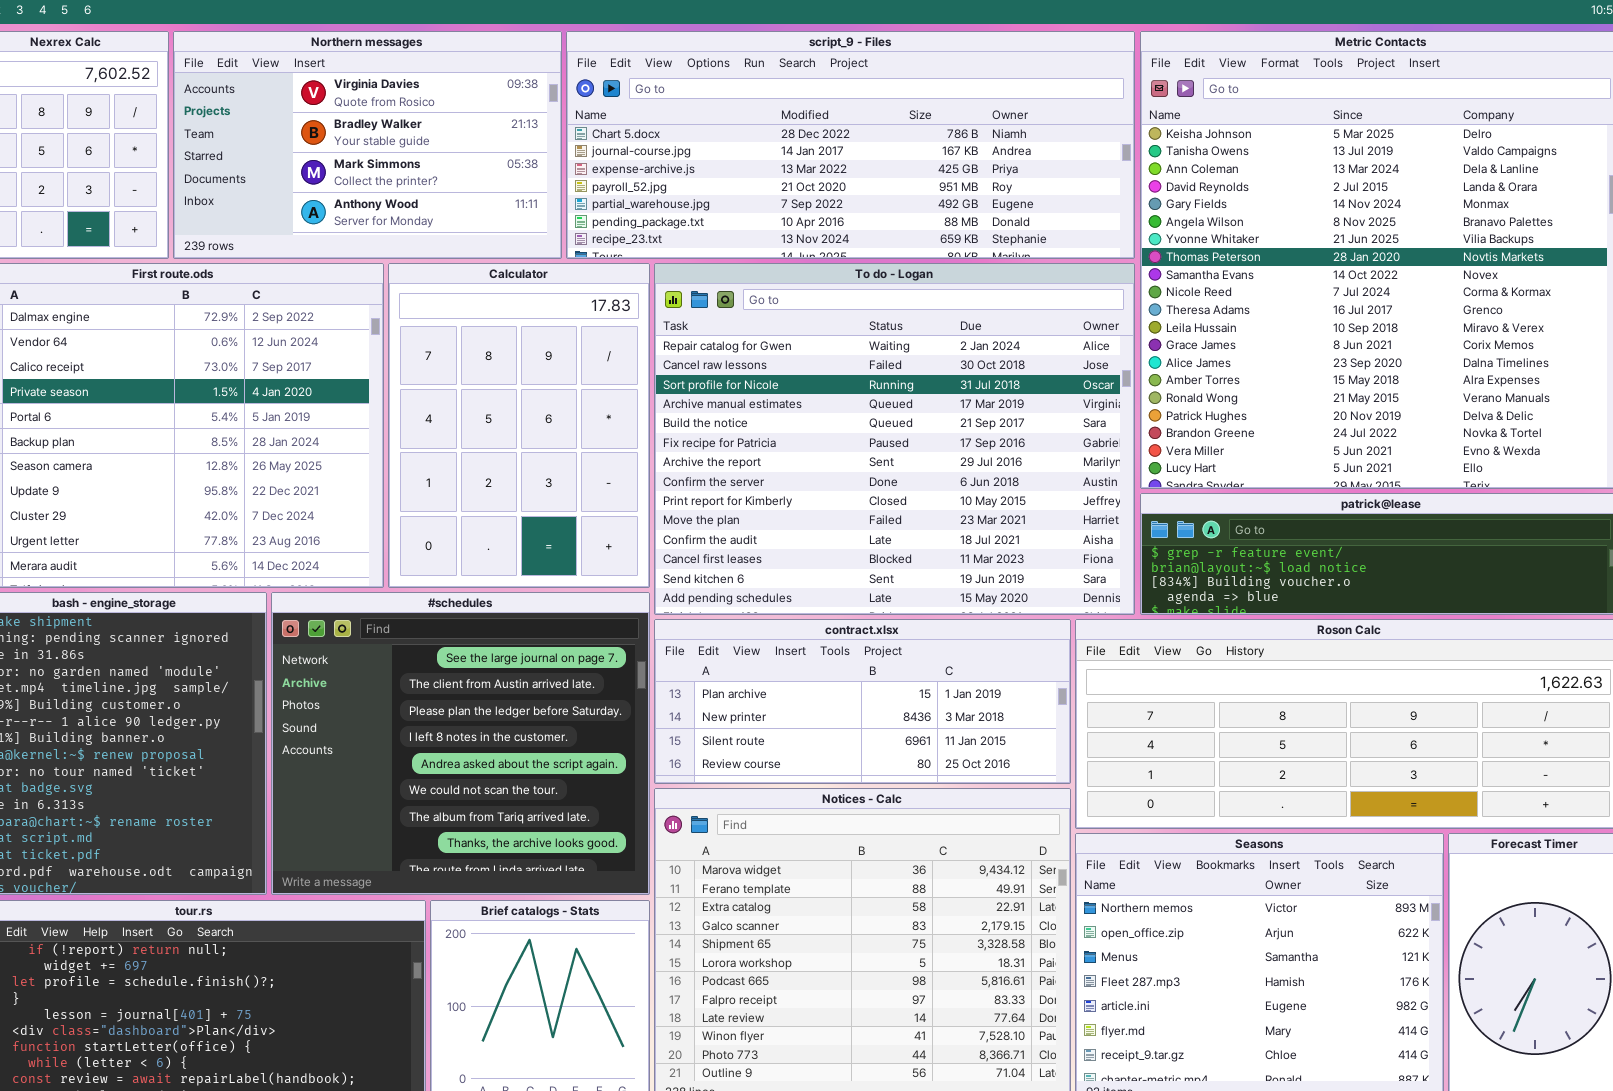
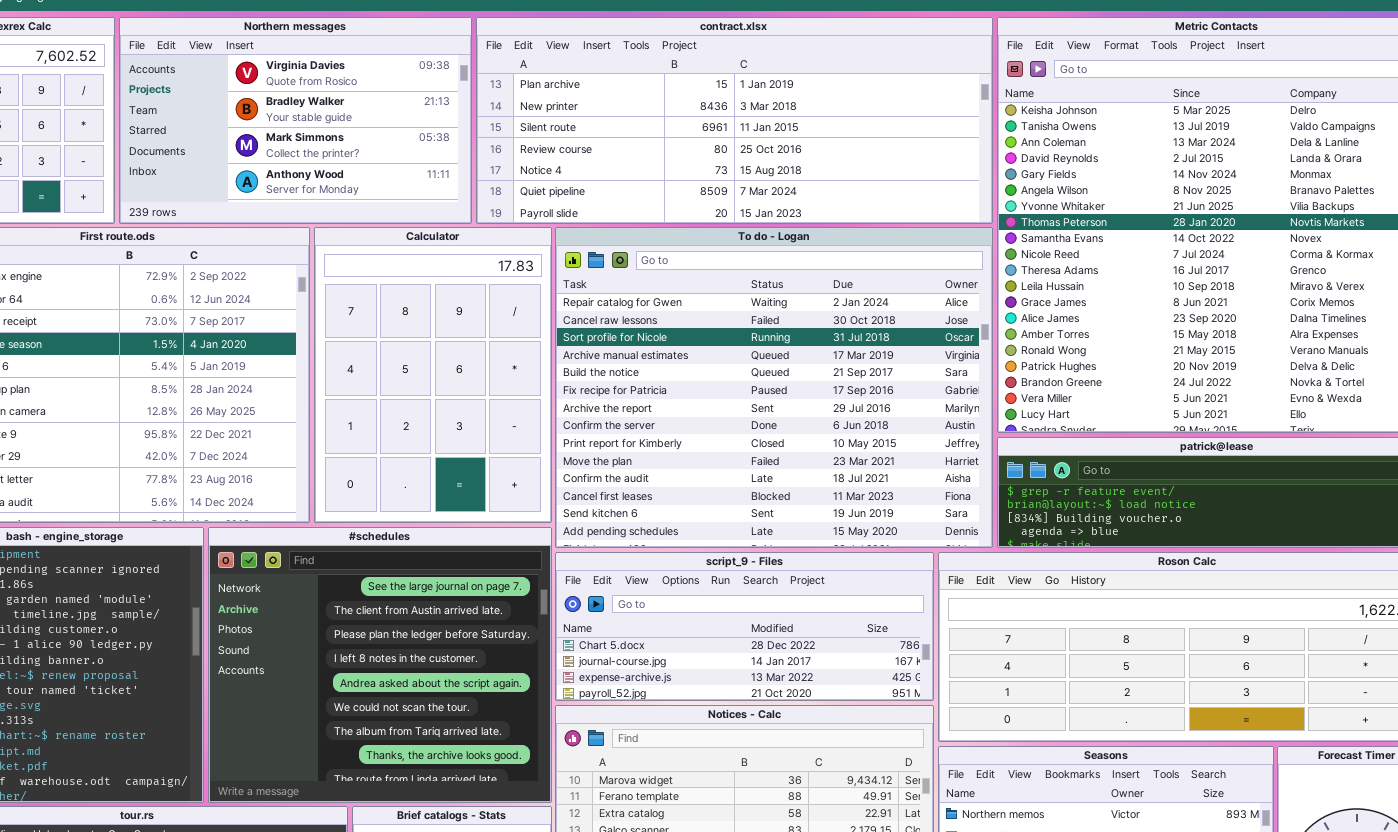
script_9 - Files: [566,31,1135,259] -> [555,552,934,701], moved, resized
contract.xlsx: [654,619,1071,784] -> [476,17,993,224], moved, resized

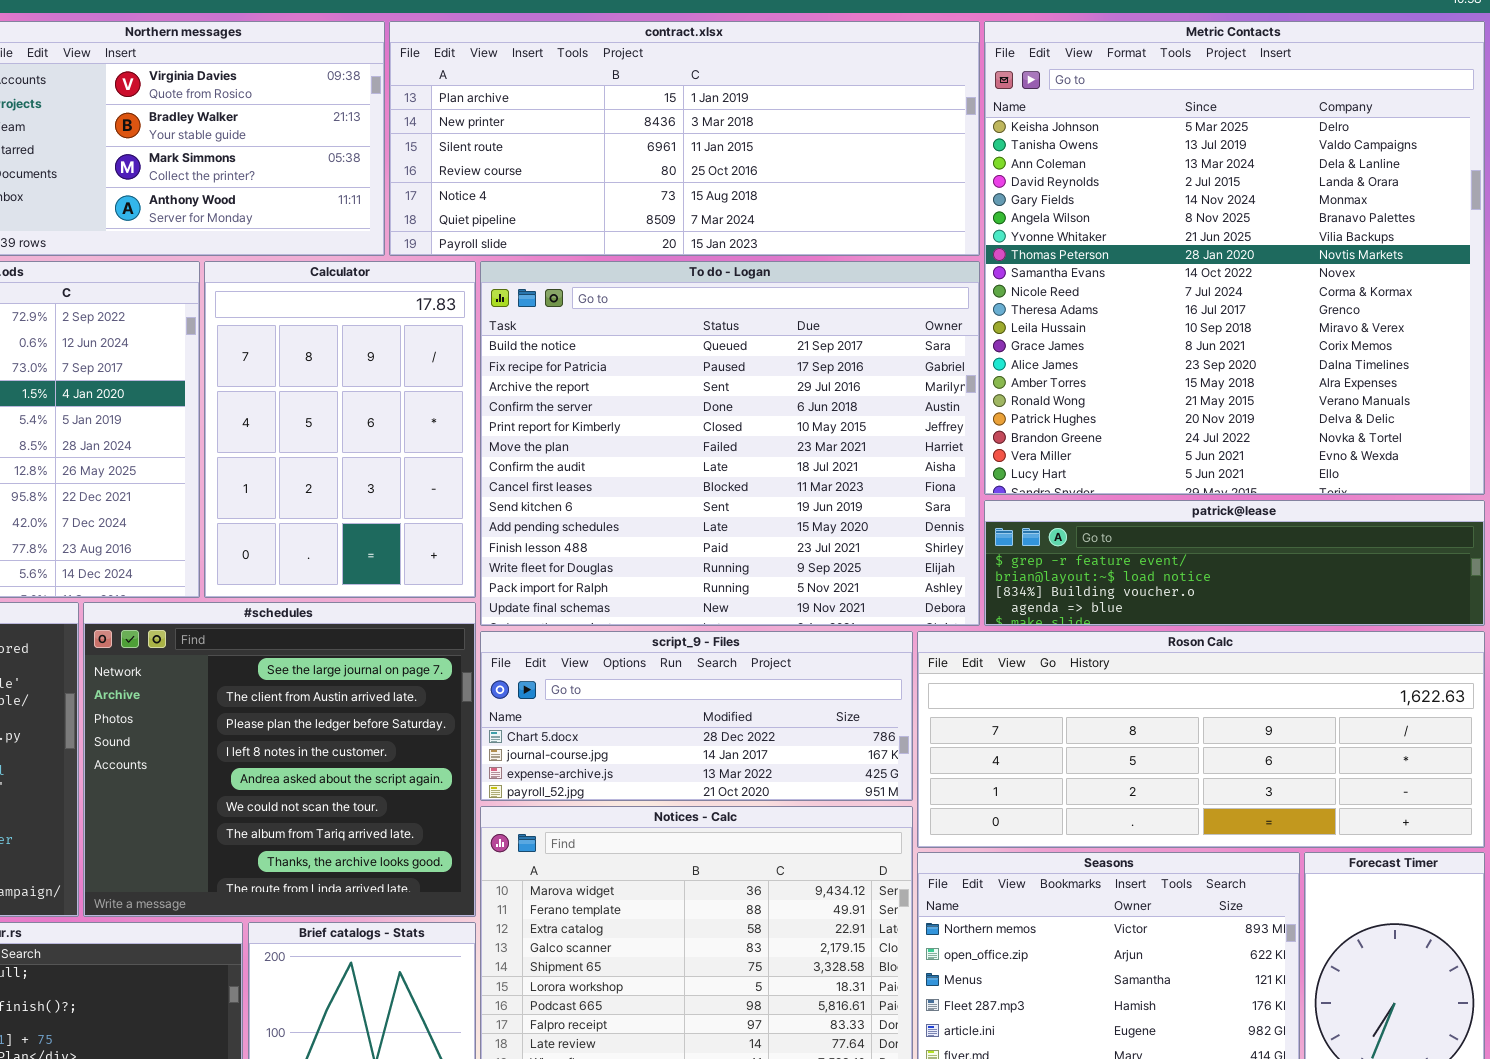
To do - Logan: [555,227,993,548] -> [480,261,980,626], scrolled down 4 rows

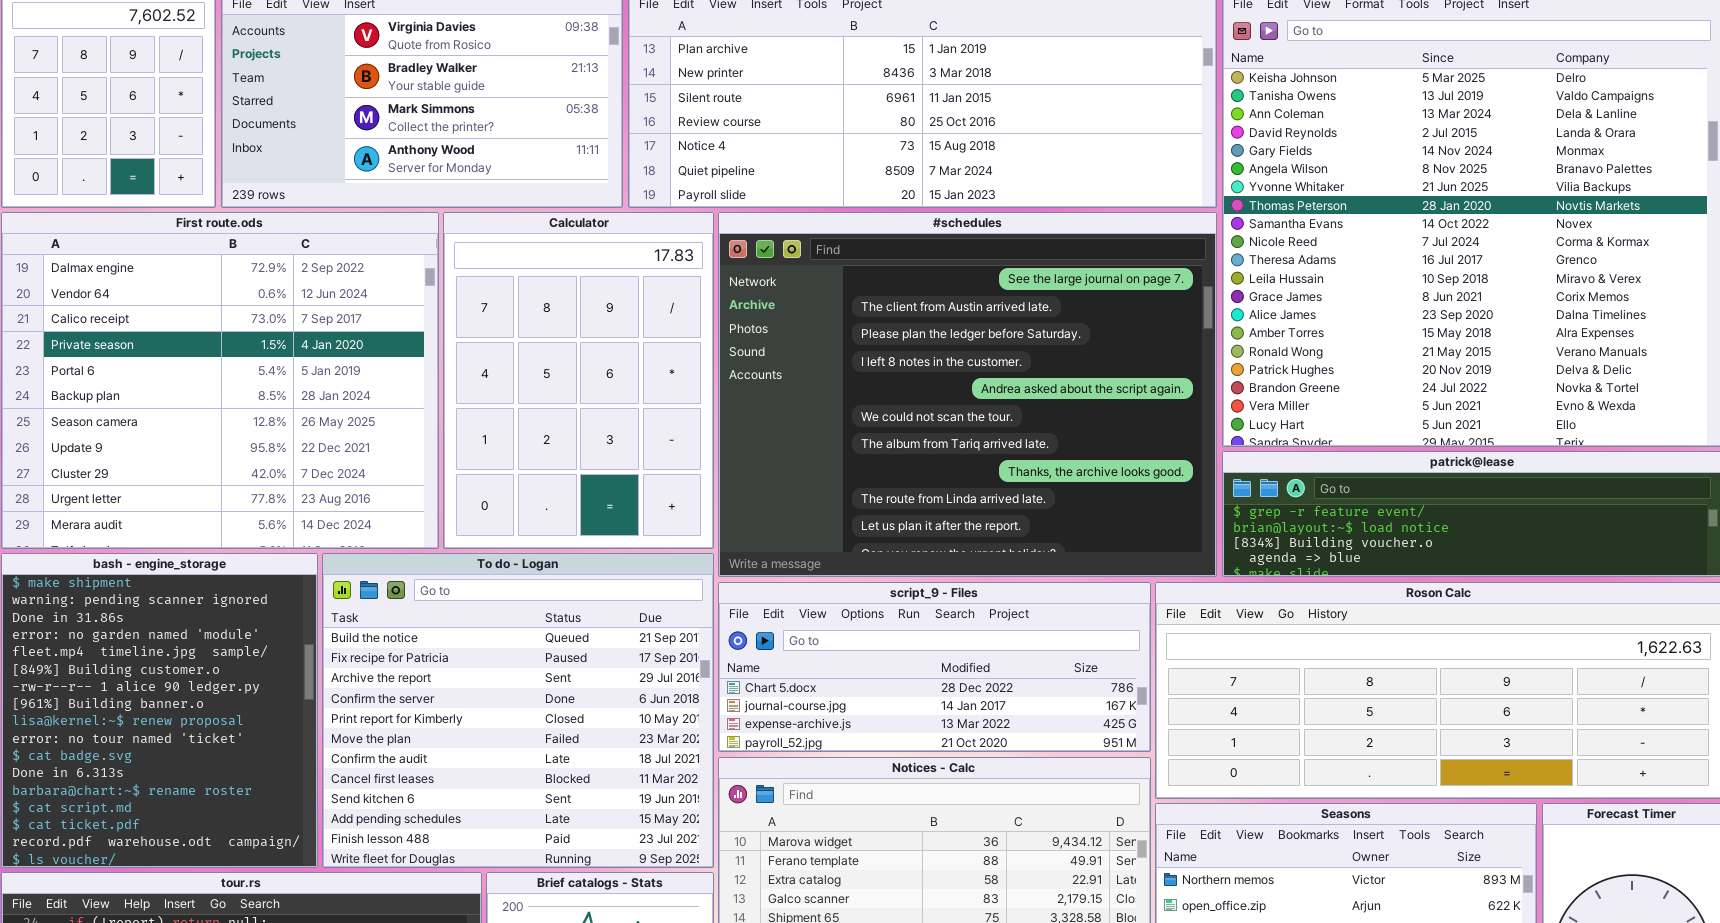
To do - Logan: [480,261,980,626] -> [322,553,714,868], moved, resized
#schedules: [83,602,476,917] -> [718,212,1217,577], moved, resized

